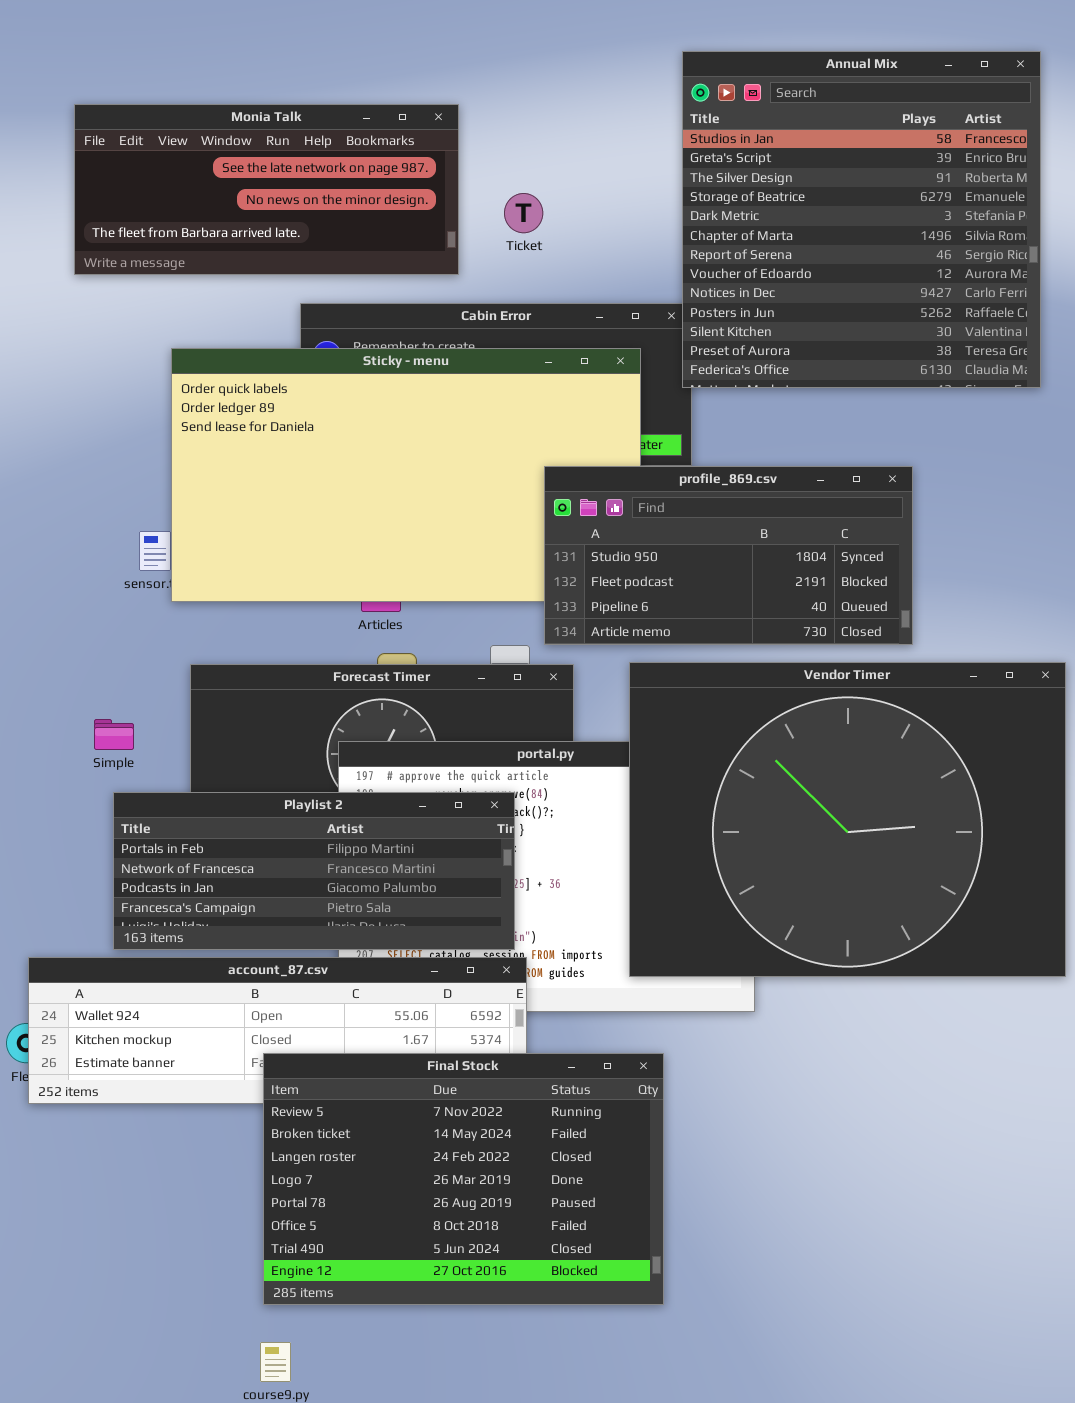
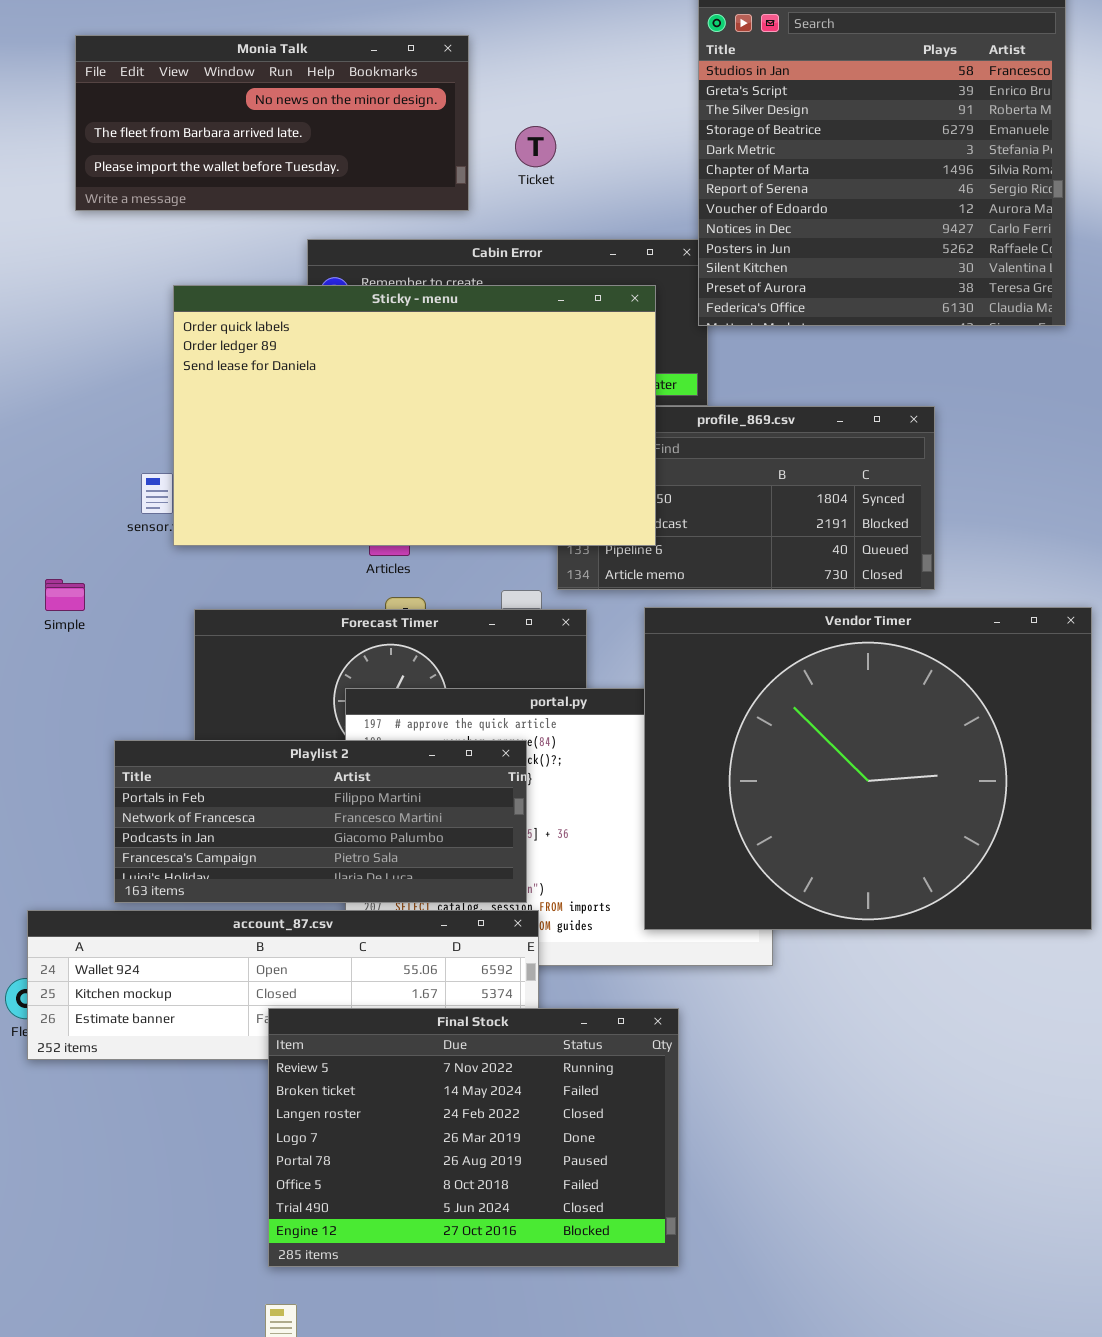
Monia Talk: [74,104,459,275] -> [75,35,469,211], scrolled down 1 row
Sticky - menu: [171,348,641,602] -> [173,285,656,546], raised
Simple: [94,719,134,750] -> [45,579,85,611], moved

